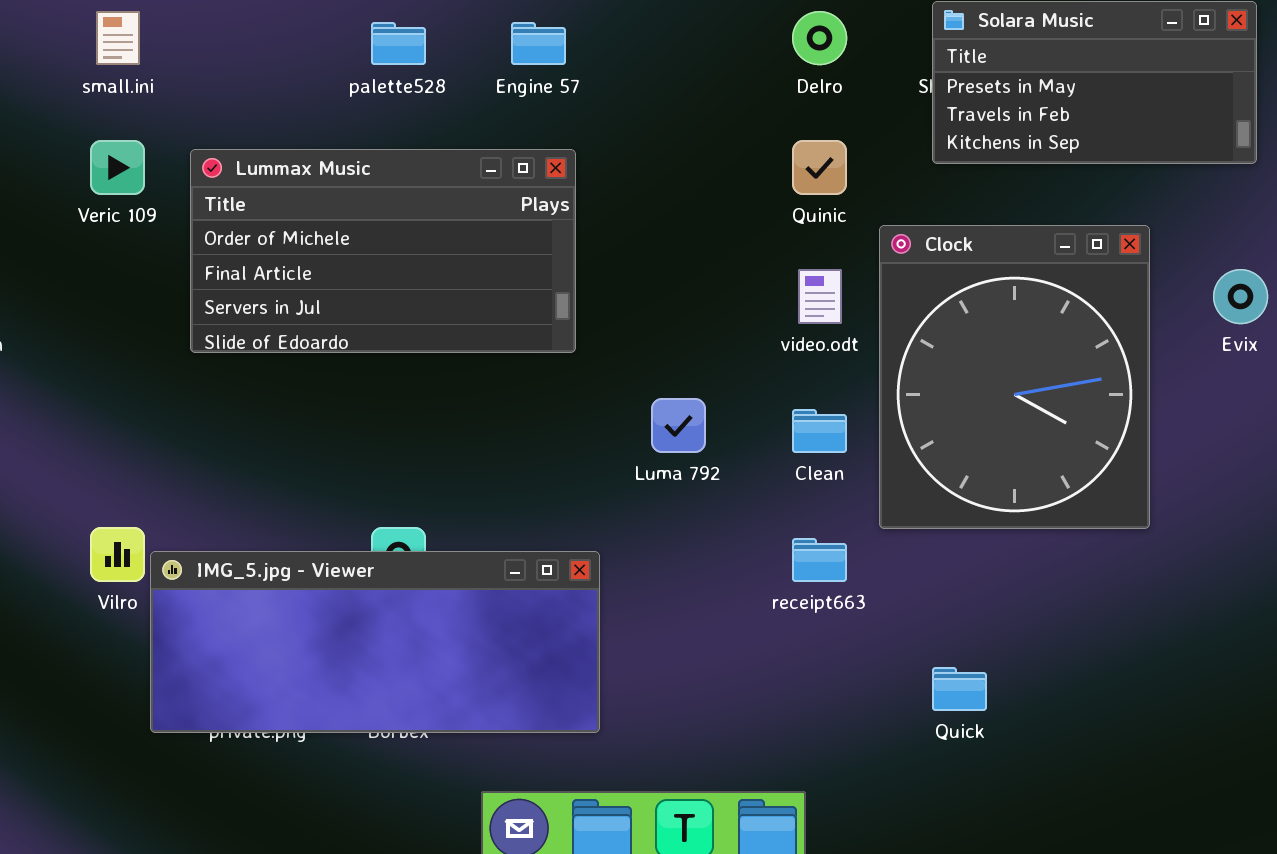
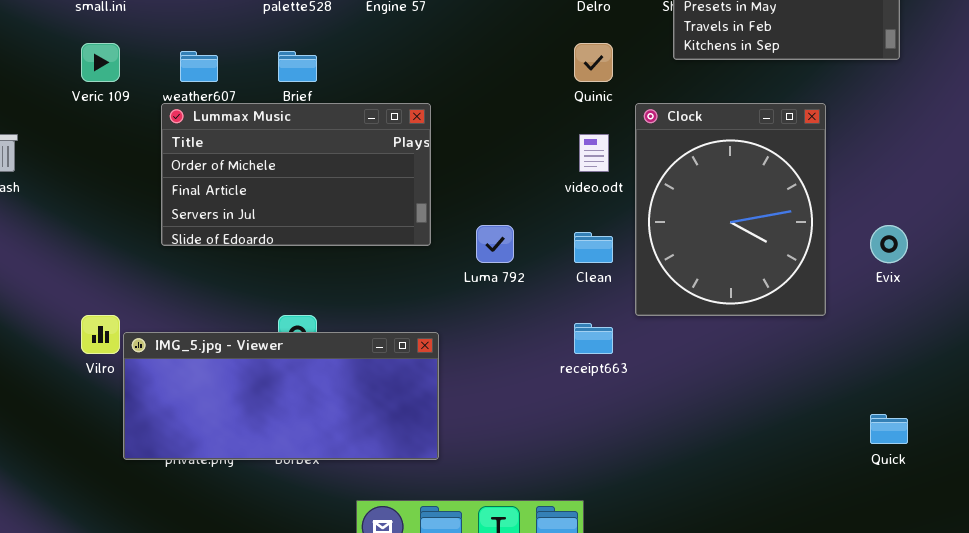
Lummax Music: [190,149,576,353] -> [161,103,431,246], moved
Evix: [1213,269,1268,324] -> [870,225,908,263], moved
Quick: [932,667,987,711] -> [870,414,908,444], moved

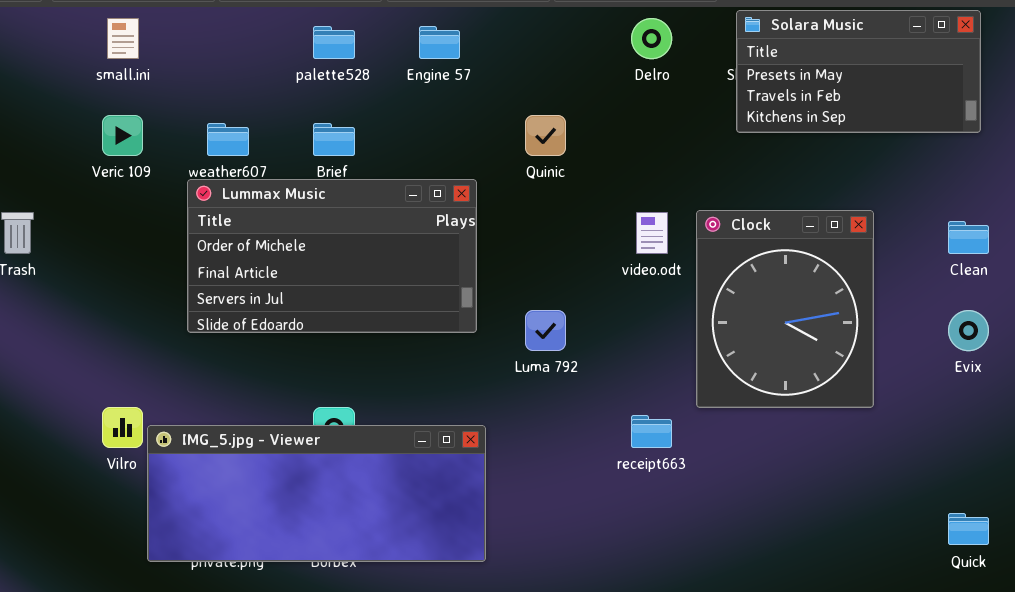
Quinic: [574,43,613,82] -> [525,115,566,156], moved
Clock: [635,103,826,316] -> [696,210,874,408], resized
Clean: [574,232,613,263] -> [948,221,989,254], moved

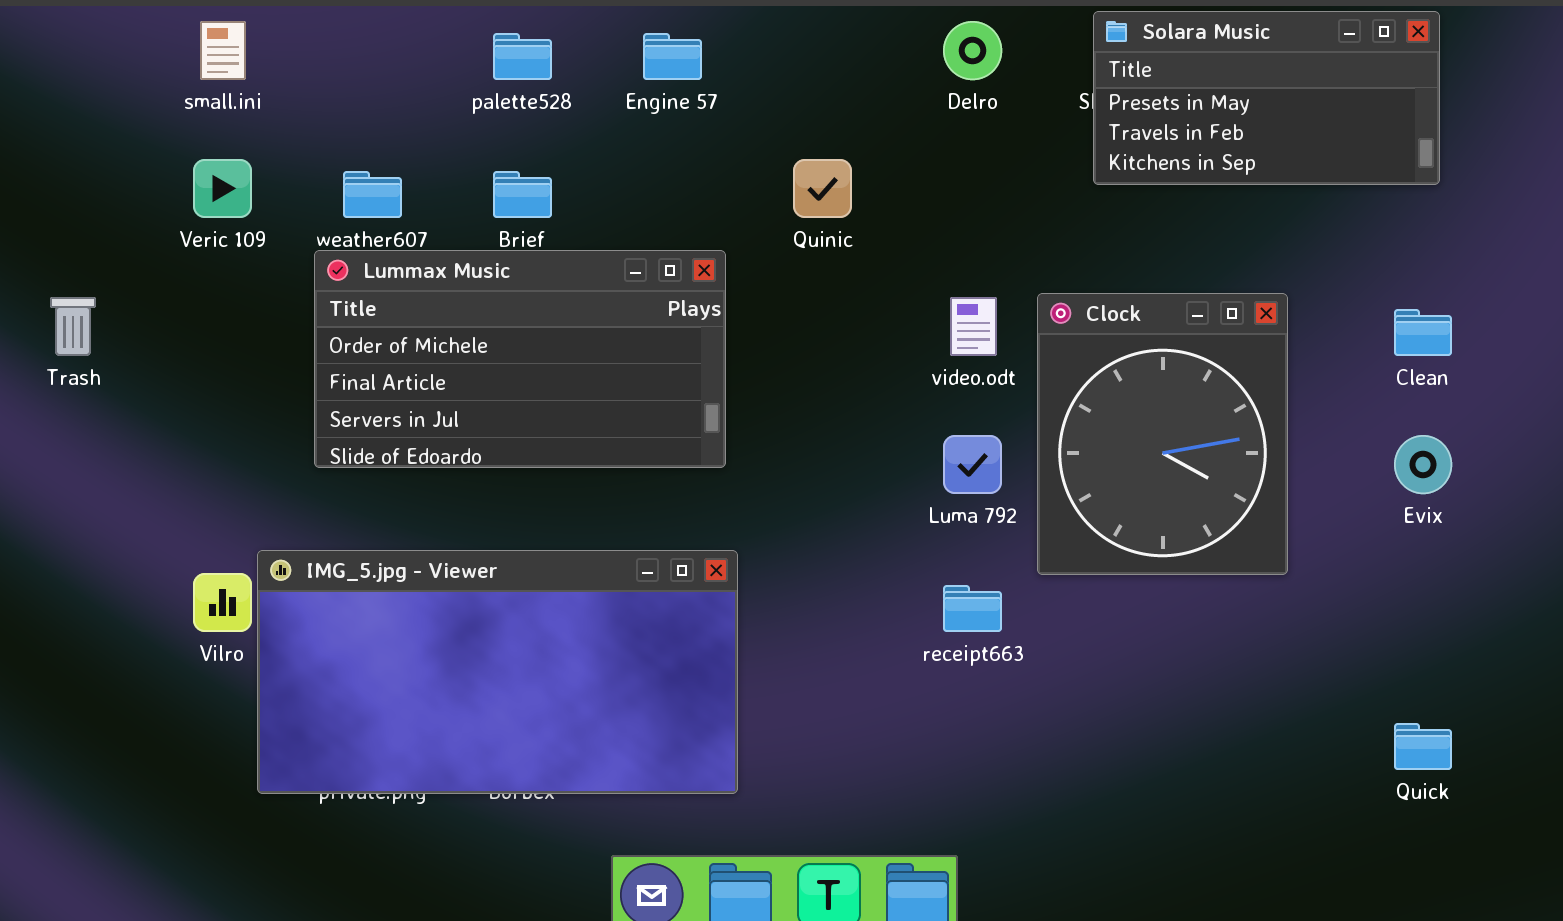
Luma 792: [525,310,566,351] -> [943,435,1002,494], moved
IMG_5.jpg - Viewer: [147,425,486,562] -> [257,550,738,794], resized

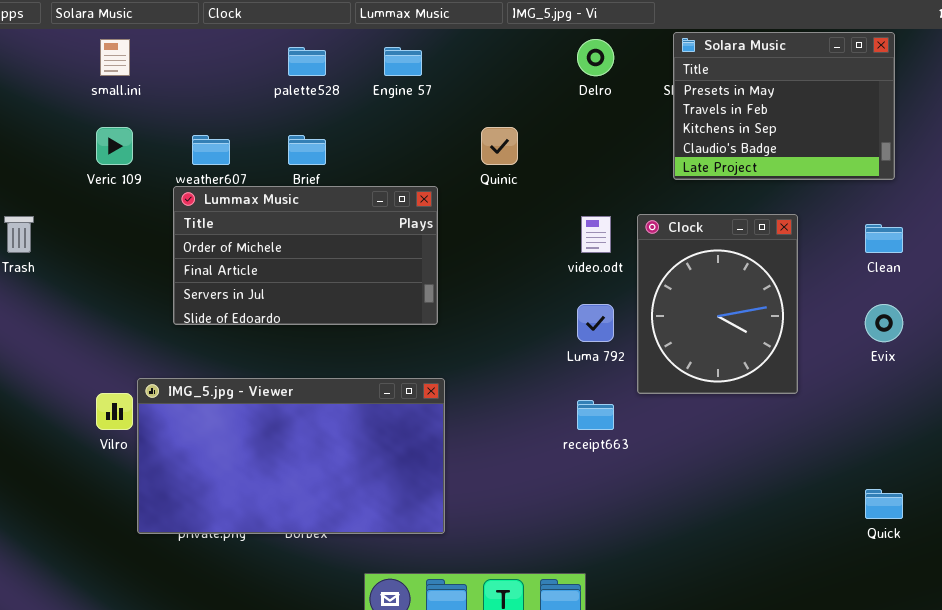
Solara Music: [1093,11,1440,185] -> [673,32,895,180], resized

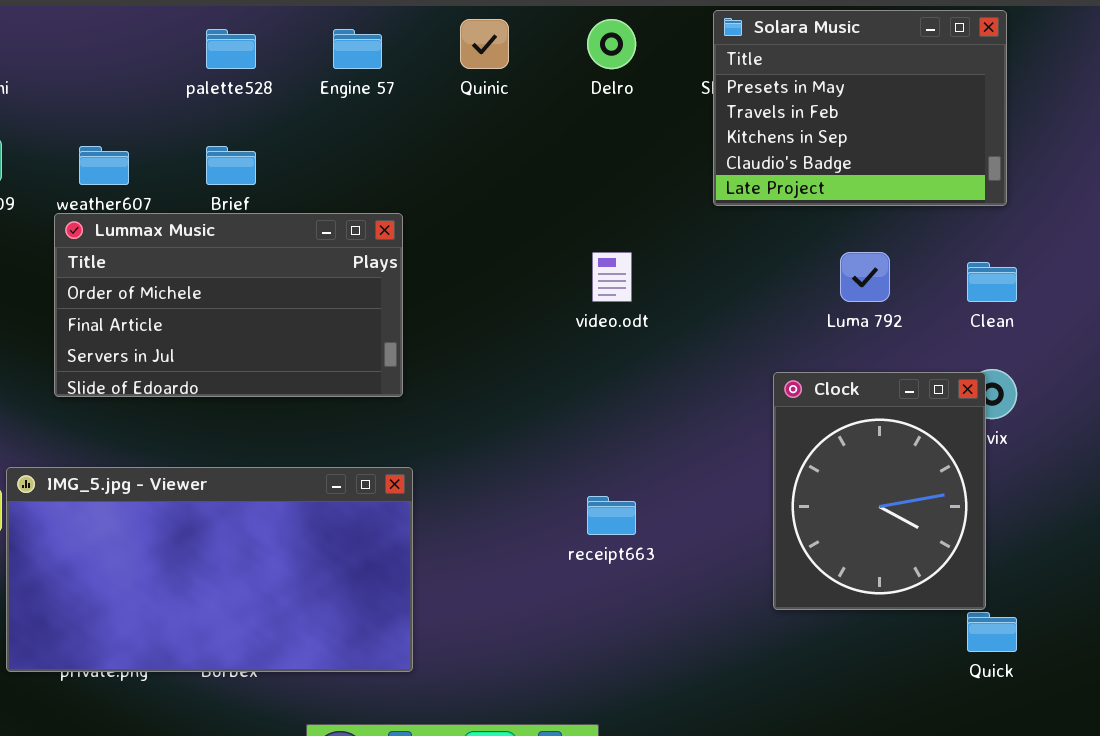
Quinic: [481,127,518,165] -> [460,19,509,69], moved
Clock: [637,214,798,394] -> [773,372,986,610], moved
Luma 792: [577,304,614,342] -> [840,252,890,302], moved

